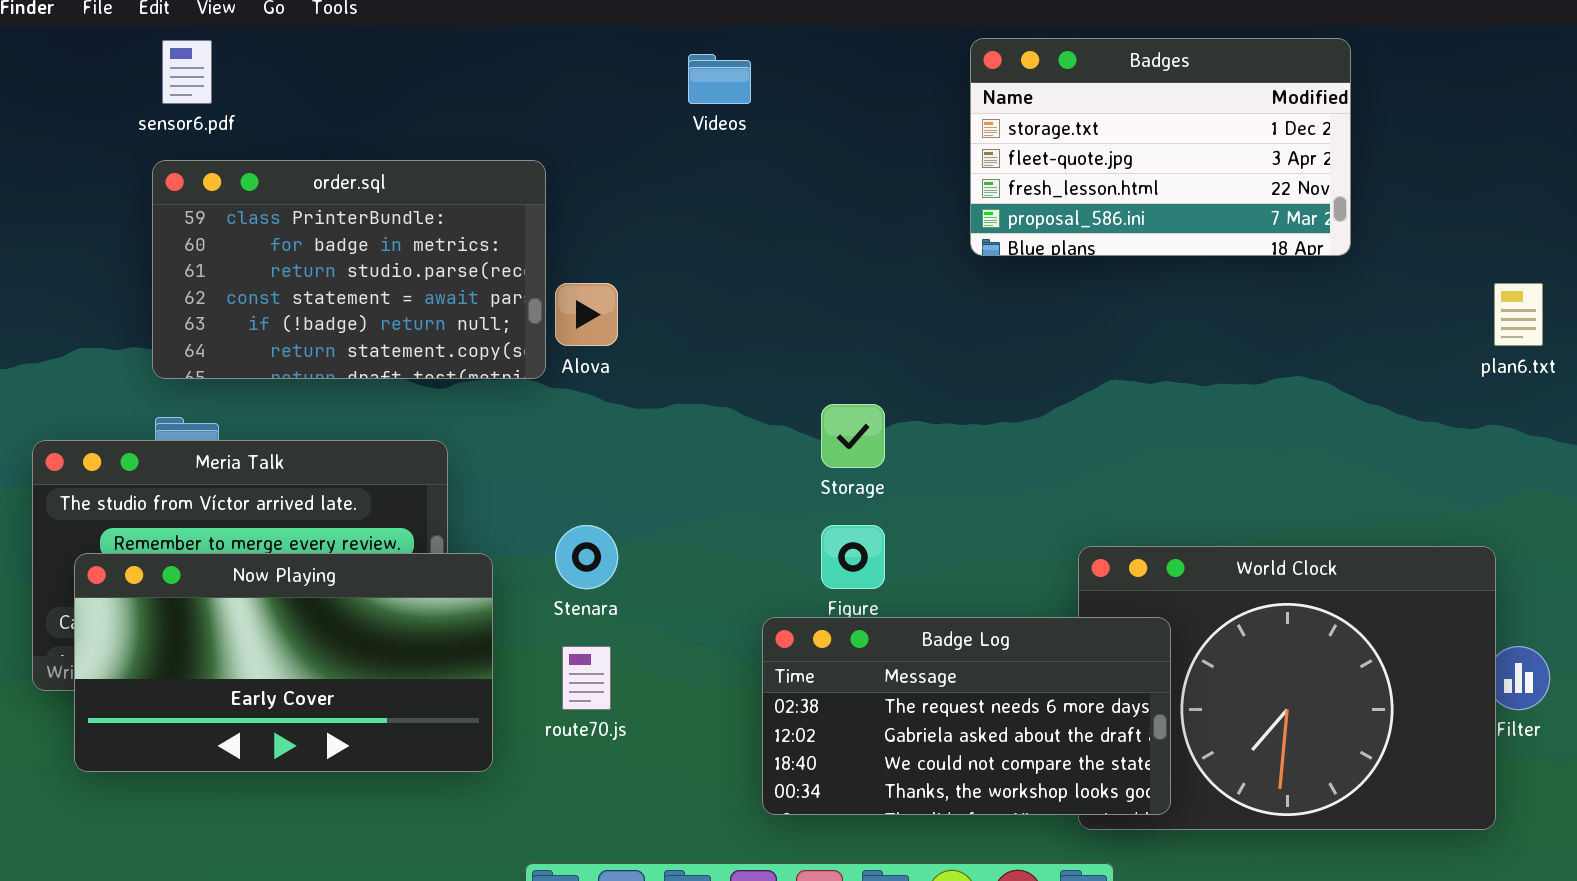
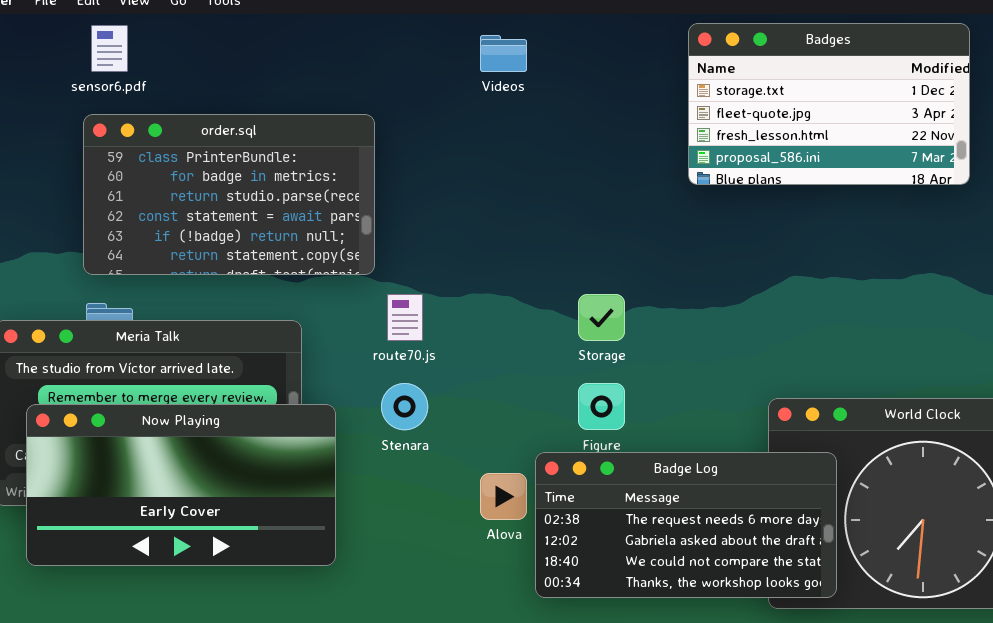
Alova: [555,283,618,346] -> [480,473,527,520], moved
route70.js: [562,646,611,710] -> [387,294,423,341], moved

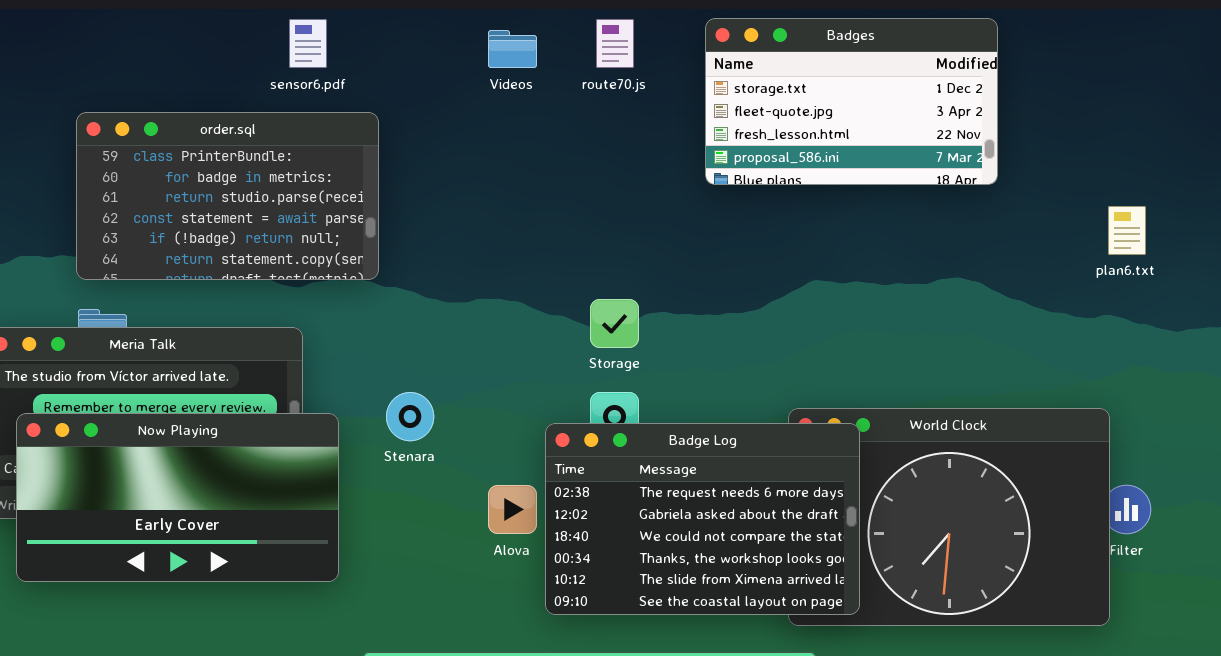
sensor6.pdf: [91,25,128,72] -> [289,19,327,68], moved
route70.js: [387,294,423,341] -> [596,19,634,68], moved
Badge Log: [535,452,837,598] -> [545,423,860,615], resized

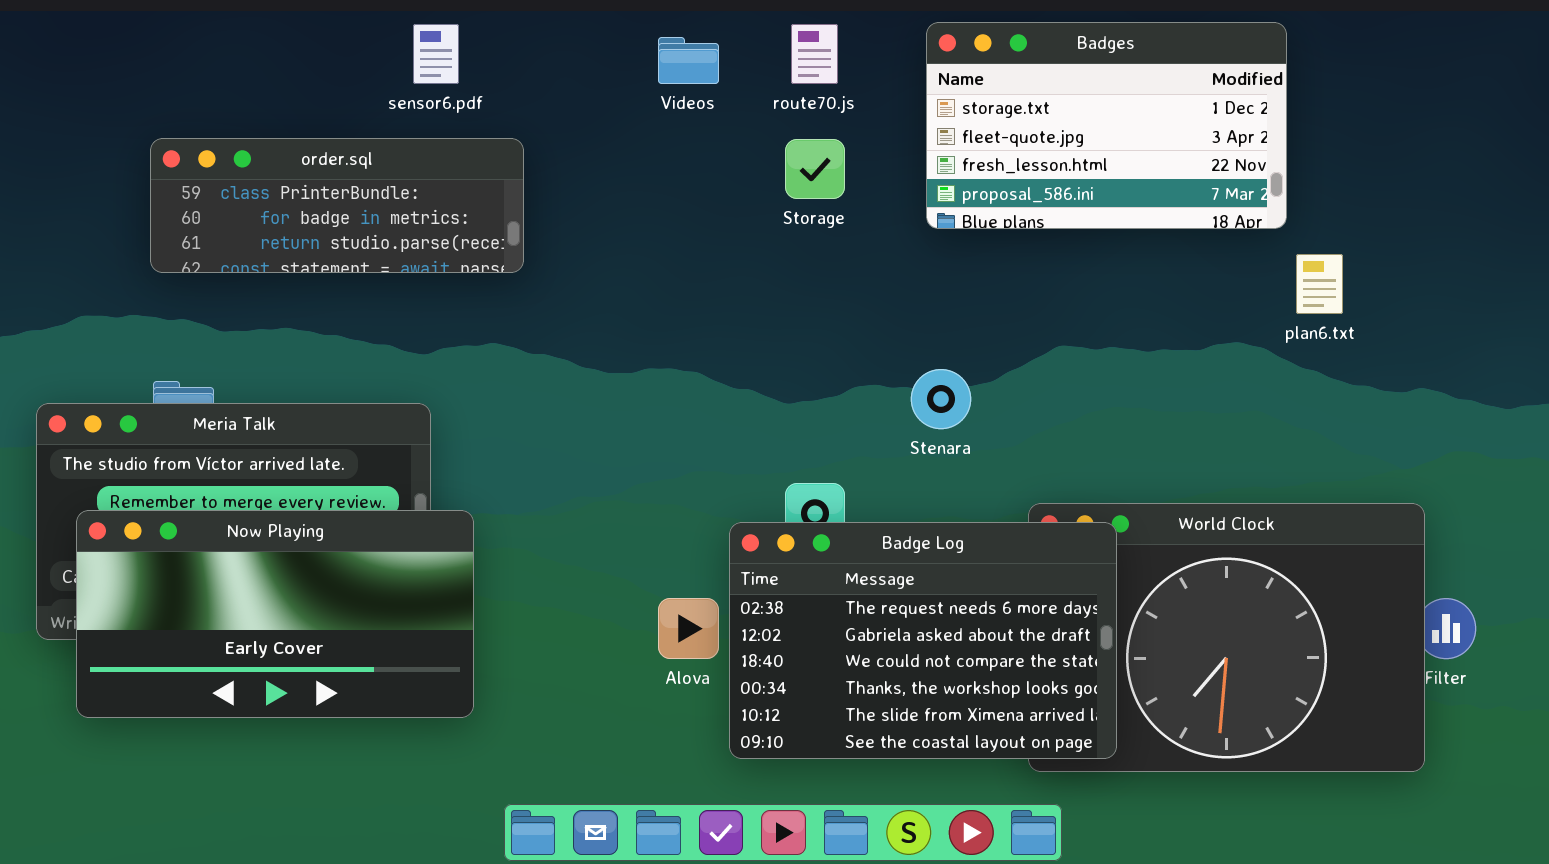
order.sql: [76,112,379,280] -> [150,138,524,273], resized
plan6.txt: [1108,206,1146,255] -> [1296,254,1343,314], moved
Storage: [590,299,639,348] -> [785,139,845,199], moved
Stenara: [386,392,434,441] -> [911,369,971,429], moved

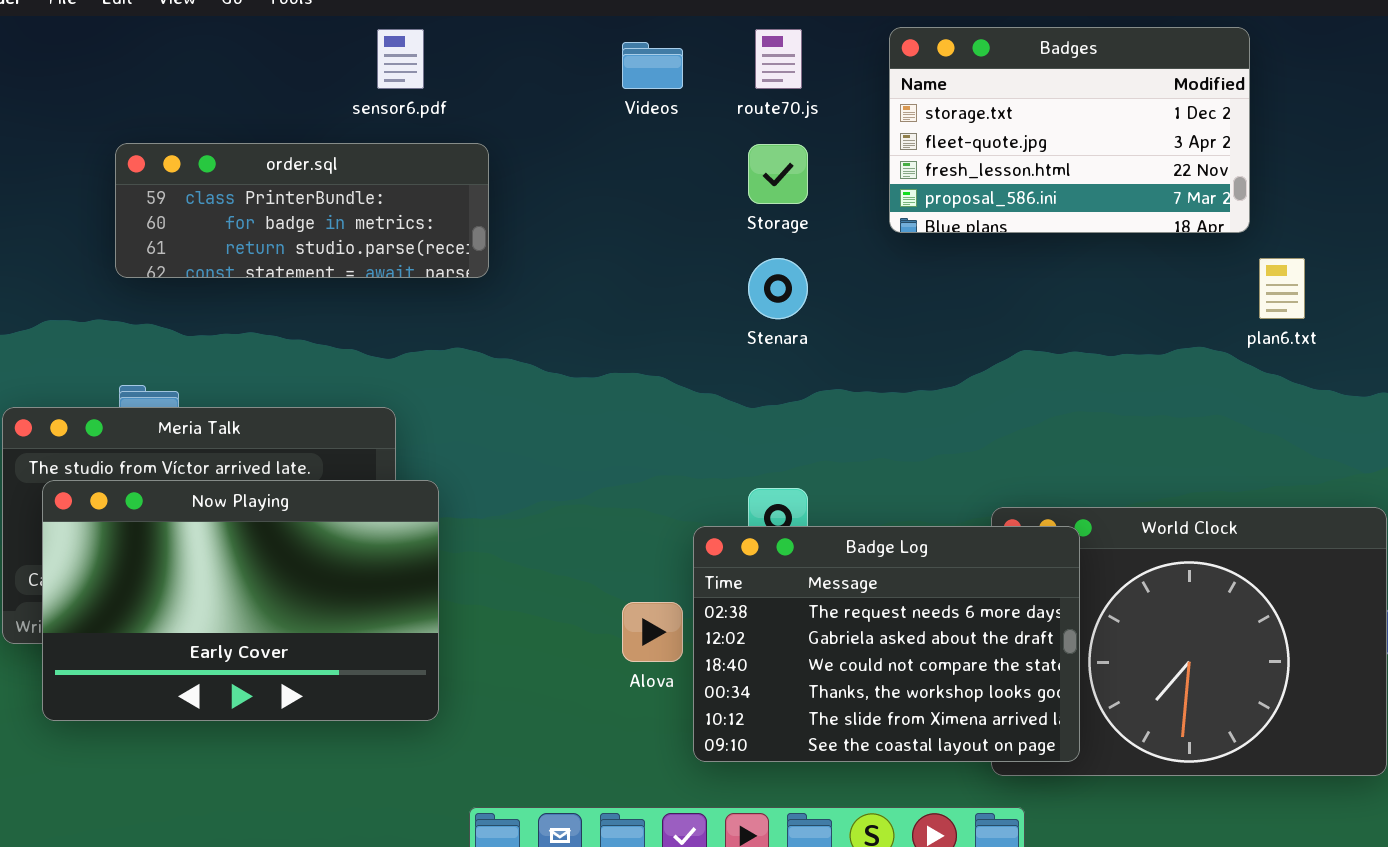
Stenara: [911,369,971,429] -> [748,258,808,319], moved
Now Playing: [76,510,474,718] -> [42,480,439,721], resized

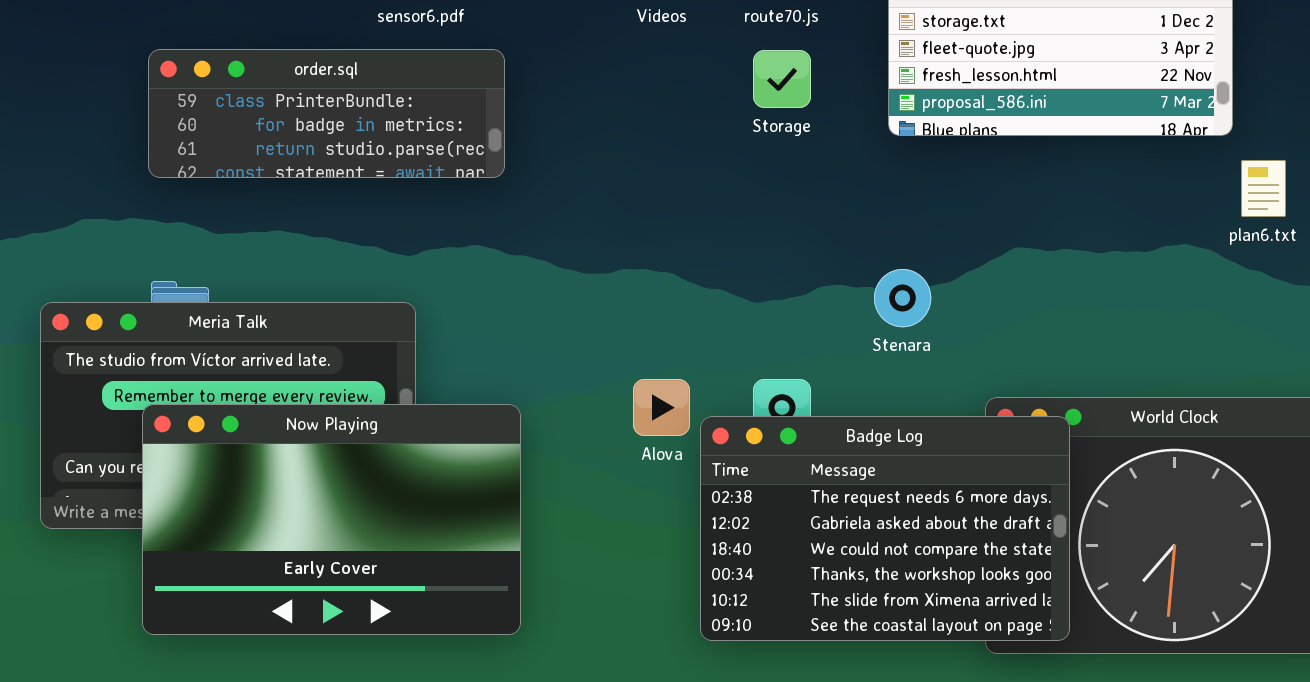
Stenara: [748,258,808,319] -> [874,269,931,327], moved
Now Playing: [42,480,439,721] -> [142,404,521,635], moved
Alova: [622,602,683,662] -> [633,379,690,436], moved

